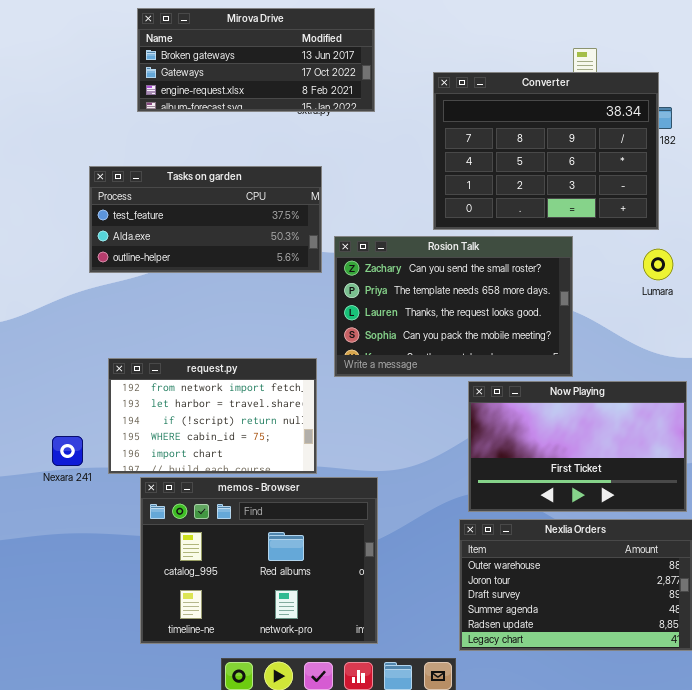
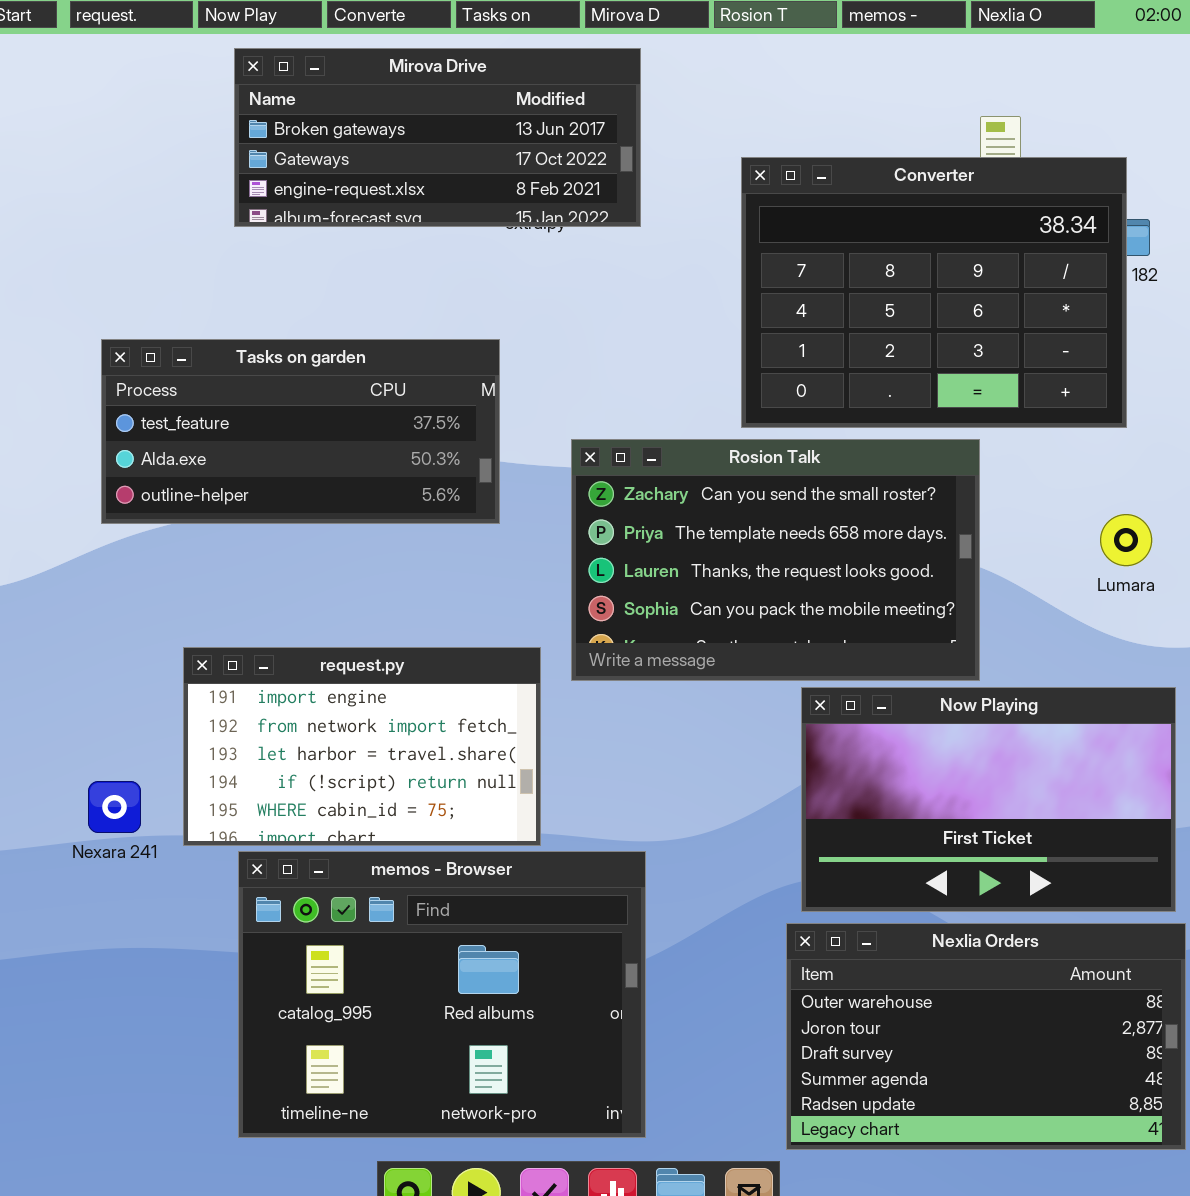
Tasks on garden: [89,166,322,273] -> [101,339,500,524], moved
Lumara: [643,249,673,280] -> [1100,514,1152,566], moved
request.py: [108,358,317,474] -> [183,647,541,846], scrolled up 1 row

